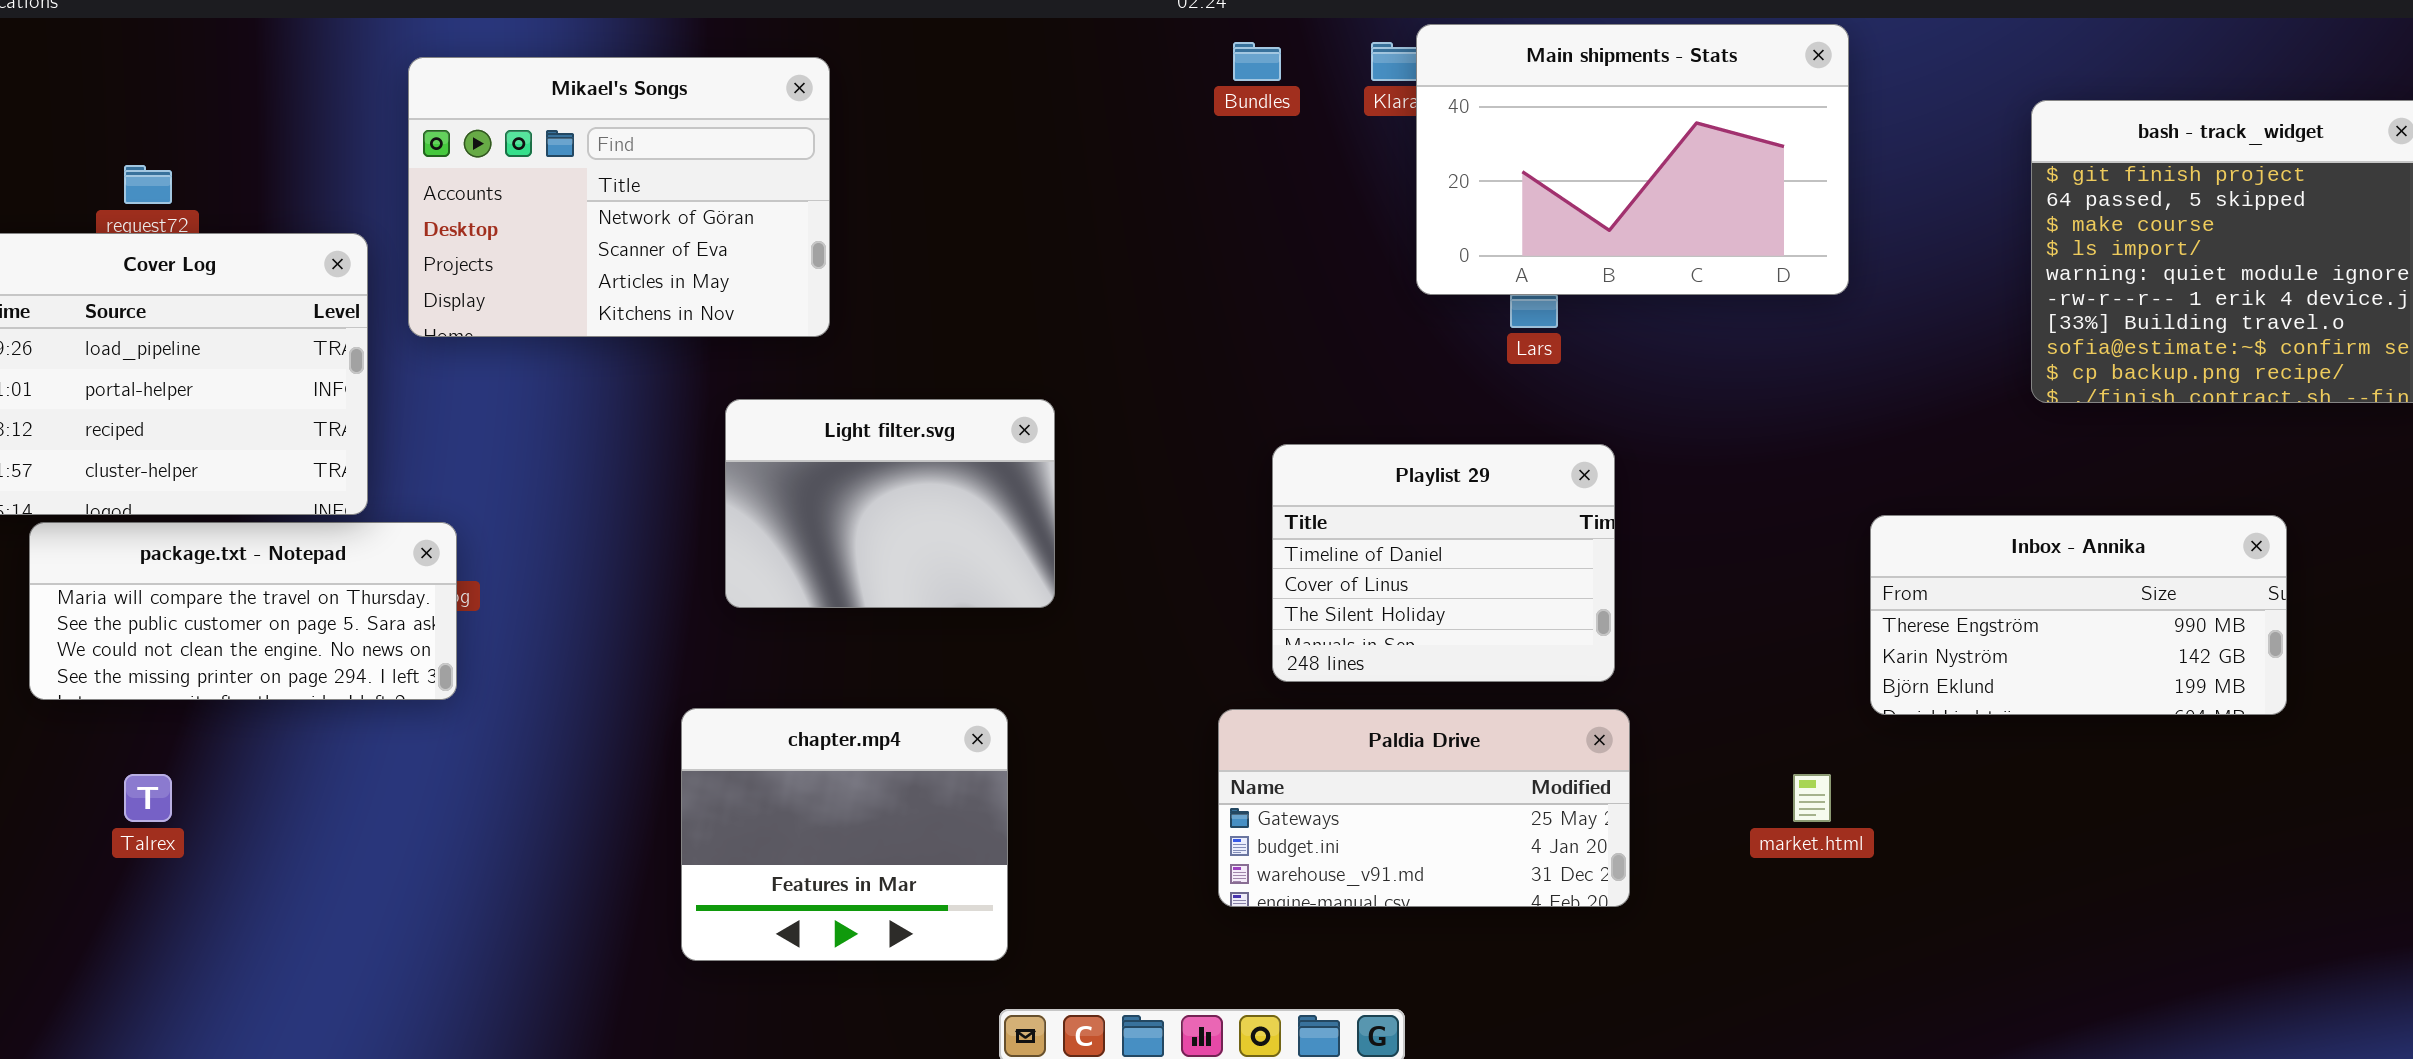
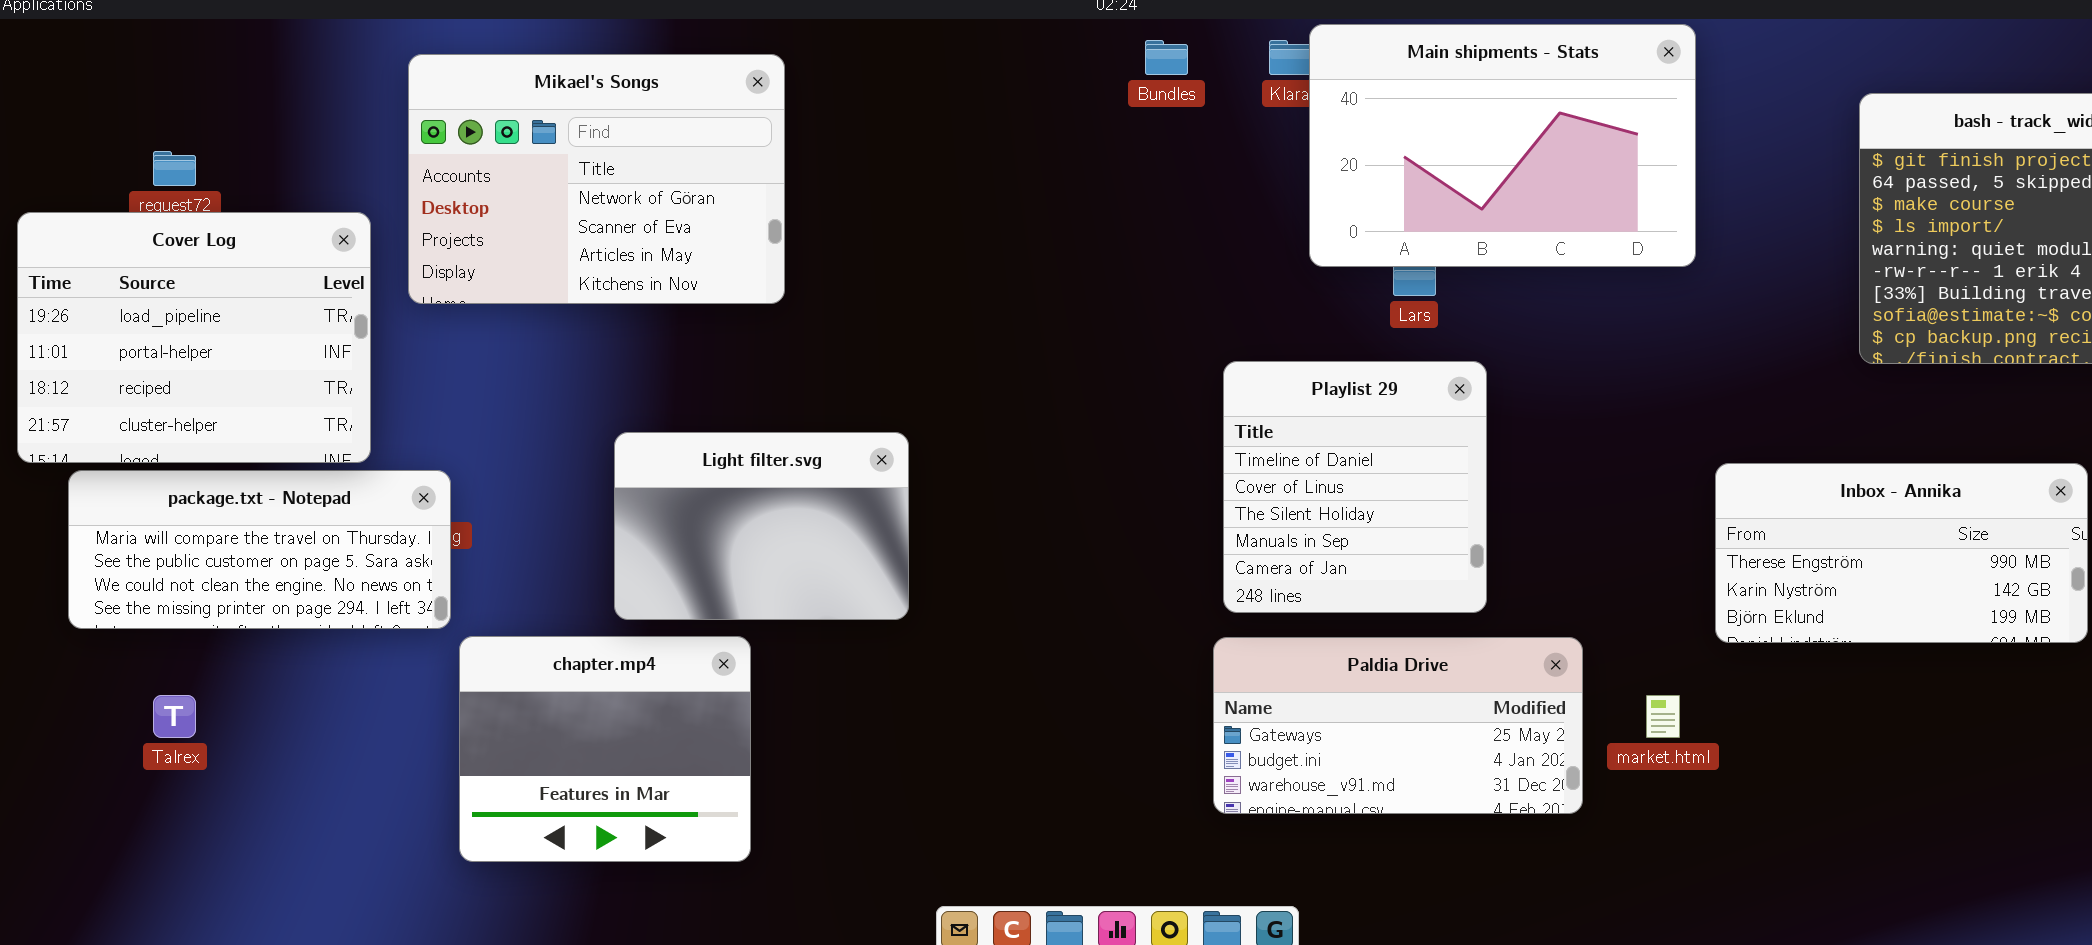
Light filter.svg: [725,399,1055,608] -> [614,432,909,620], moved
Playlist 29: [1272,444,1615,682] -> [1223,361,1487,613], resized
chapter.mp4: [681,708,1008,961] -> [459,636,751,862], moved
Paldia Drive: [1218,709,1630,907] -> [1213,637,1583,814], moved

